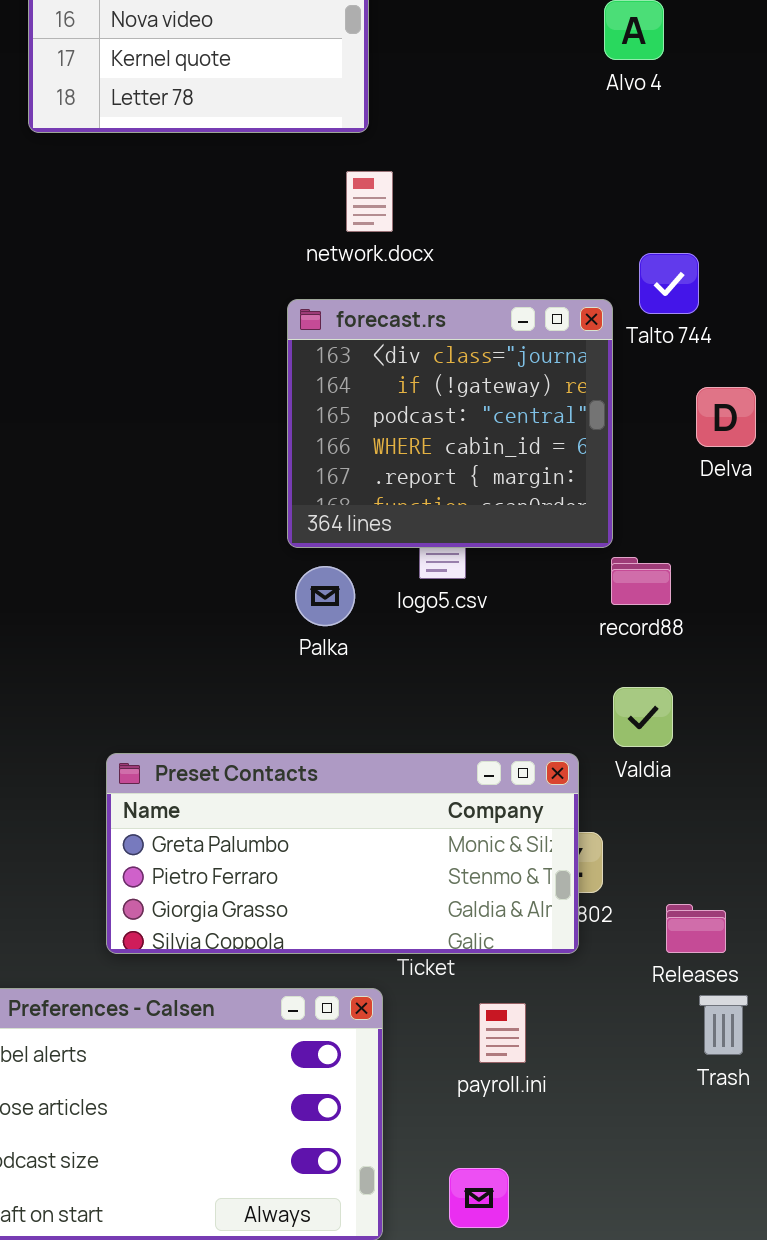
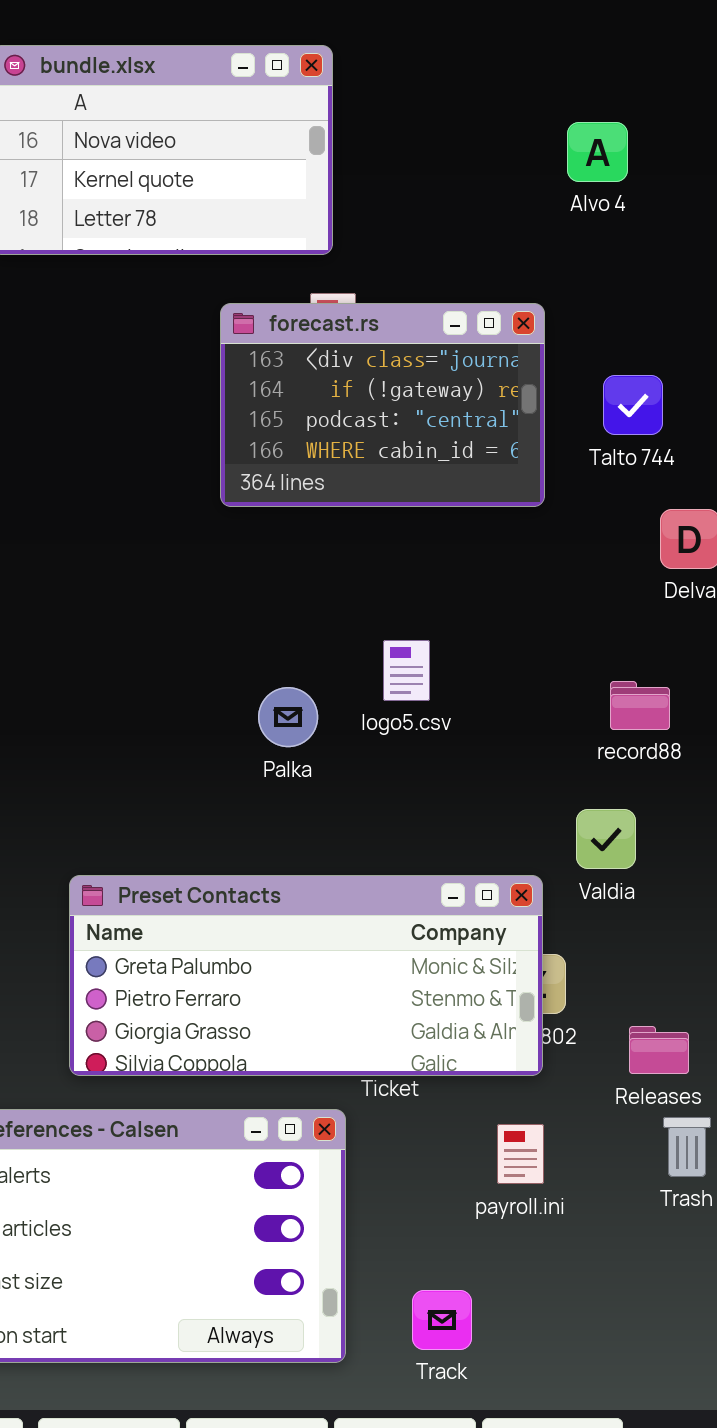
forecast.rs: [287,299,613,548] -> [220,303,545,507], moved, resized
record88: [611,557,671,605] -> [610,681,670,730], moved
payroll.ini: [479,1003,526,1063] -> [497,1124,544,1184], moved

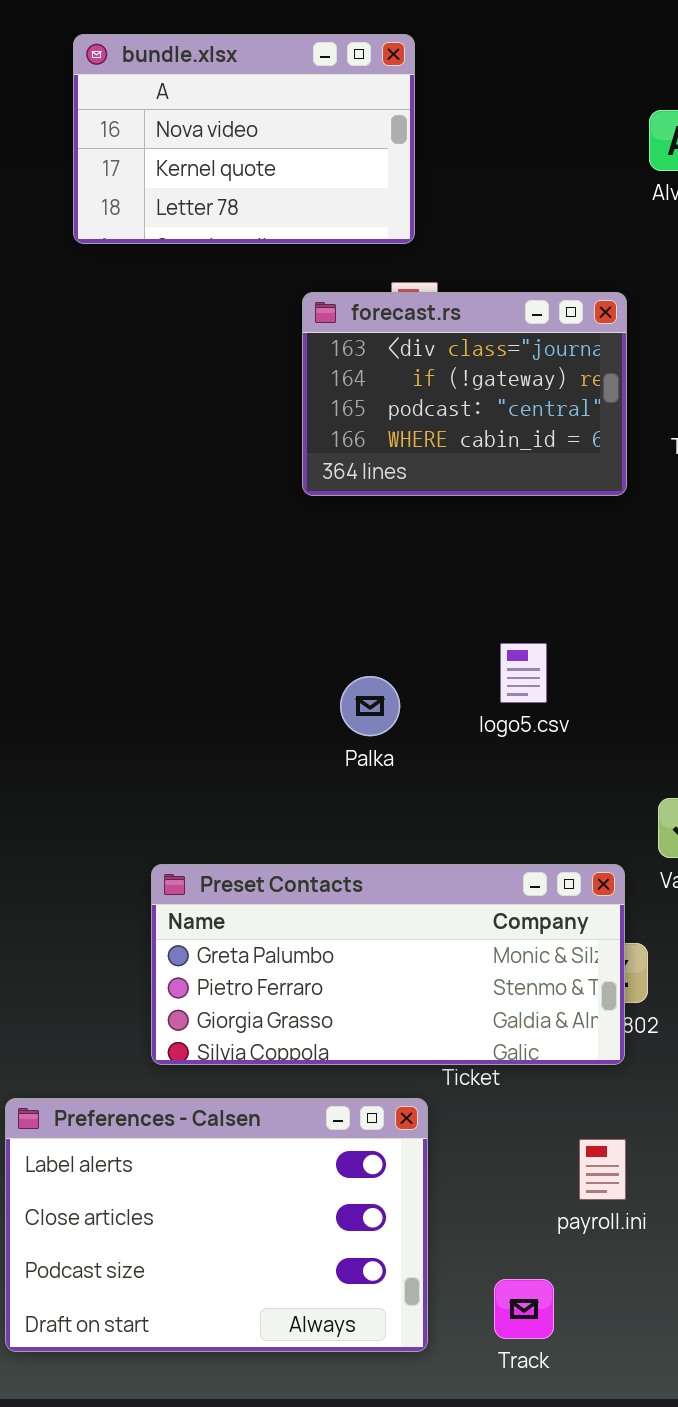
logo5.csv: [383,640,430,701] -> [500,643,547,703], moved
payroll.ini: [497,1124,544,1184] -> [579,1139,626,1200], moved

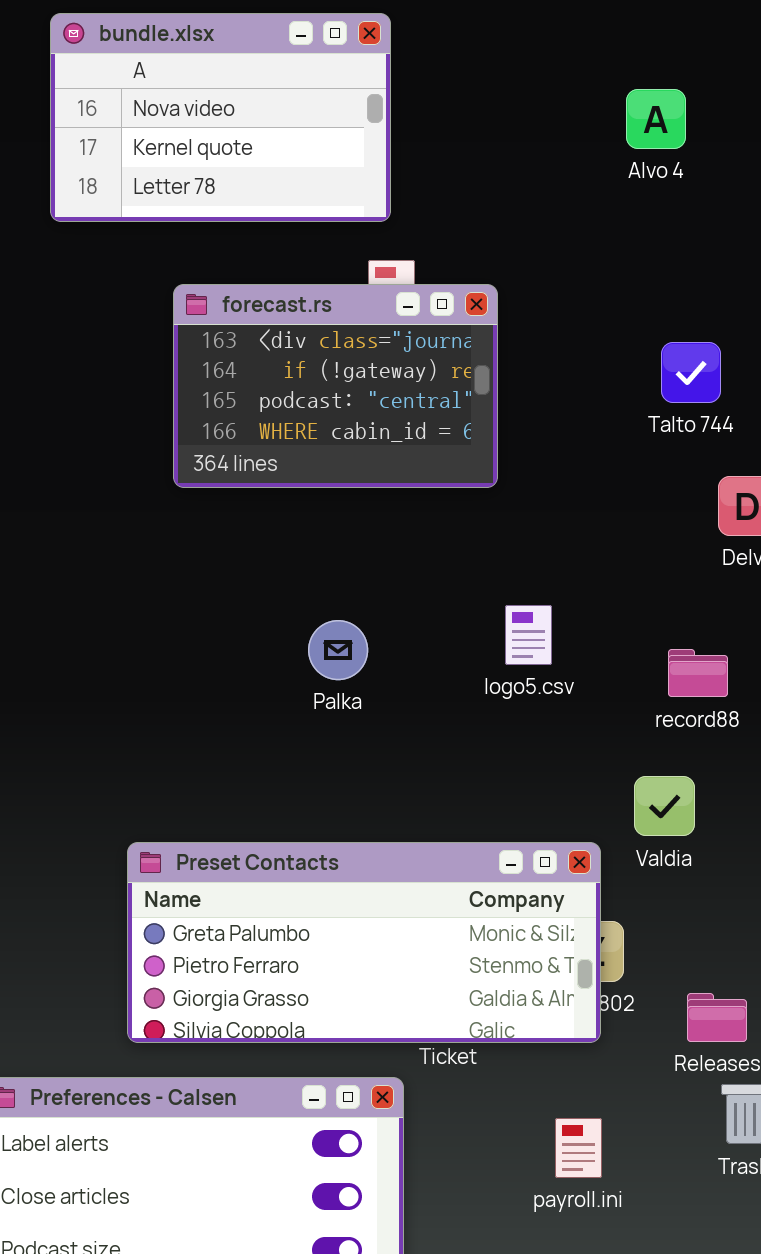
forecast.rs: [302,292,627,496] -> [173,284,498,488], moved
logo5.csv: [500,643,547,703] -> [505,605,552,665], moved
Palka: [340,676,400,736] -> [308,620,368,680], moved

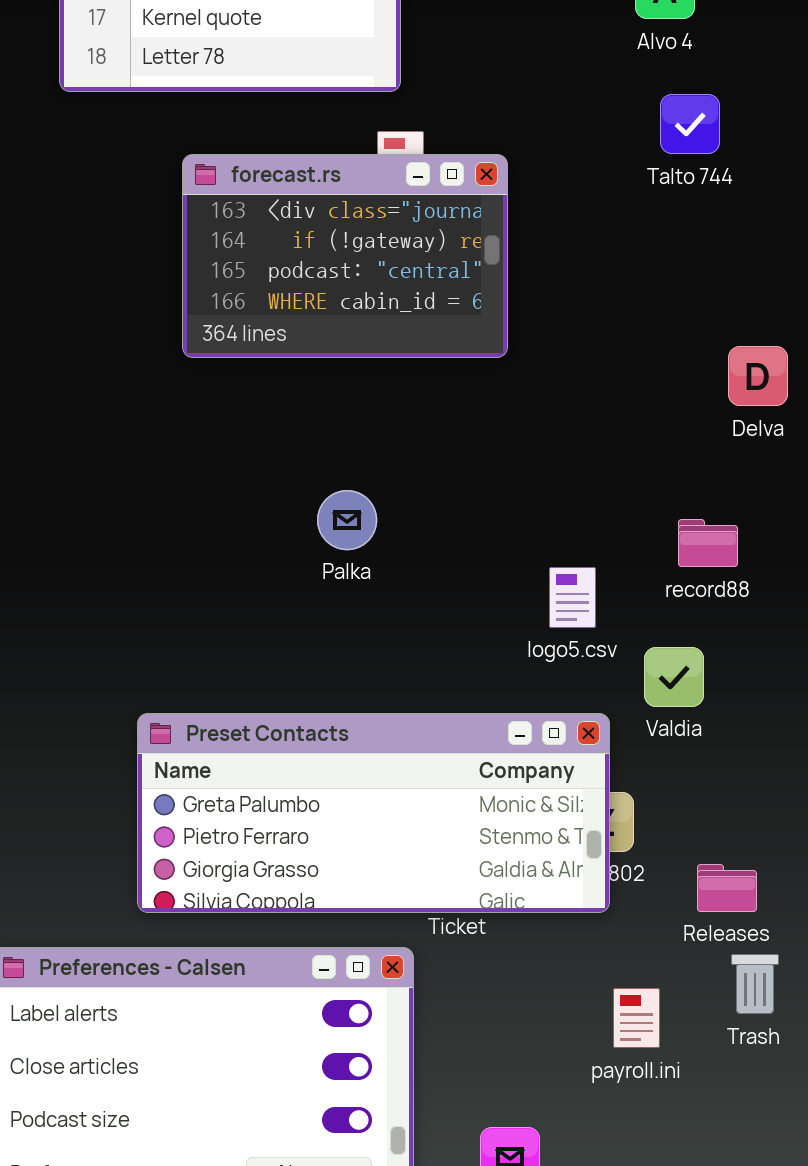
Talto 744: [661,342,721,403] -> [660,94,720,154], moved
logo5.csv: [505,605,552,665] -> [549,567,596,628], moved
payroll.ini: [555,1118,602,1178] -> [613,988,660,1048], moved

